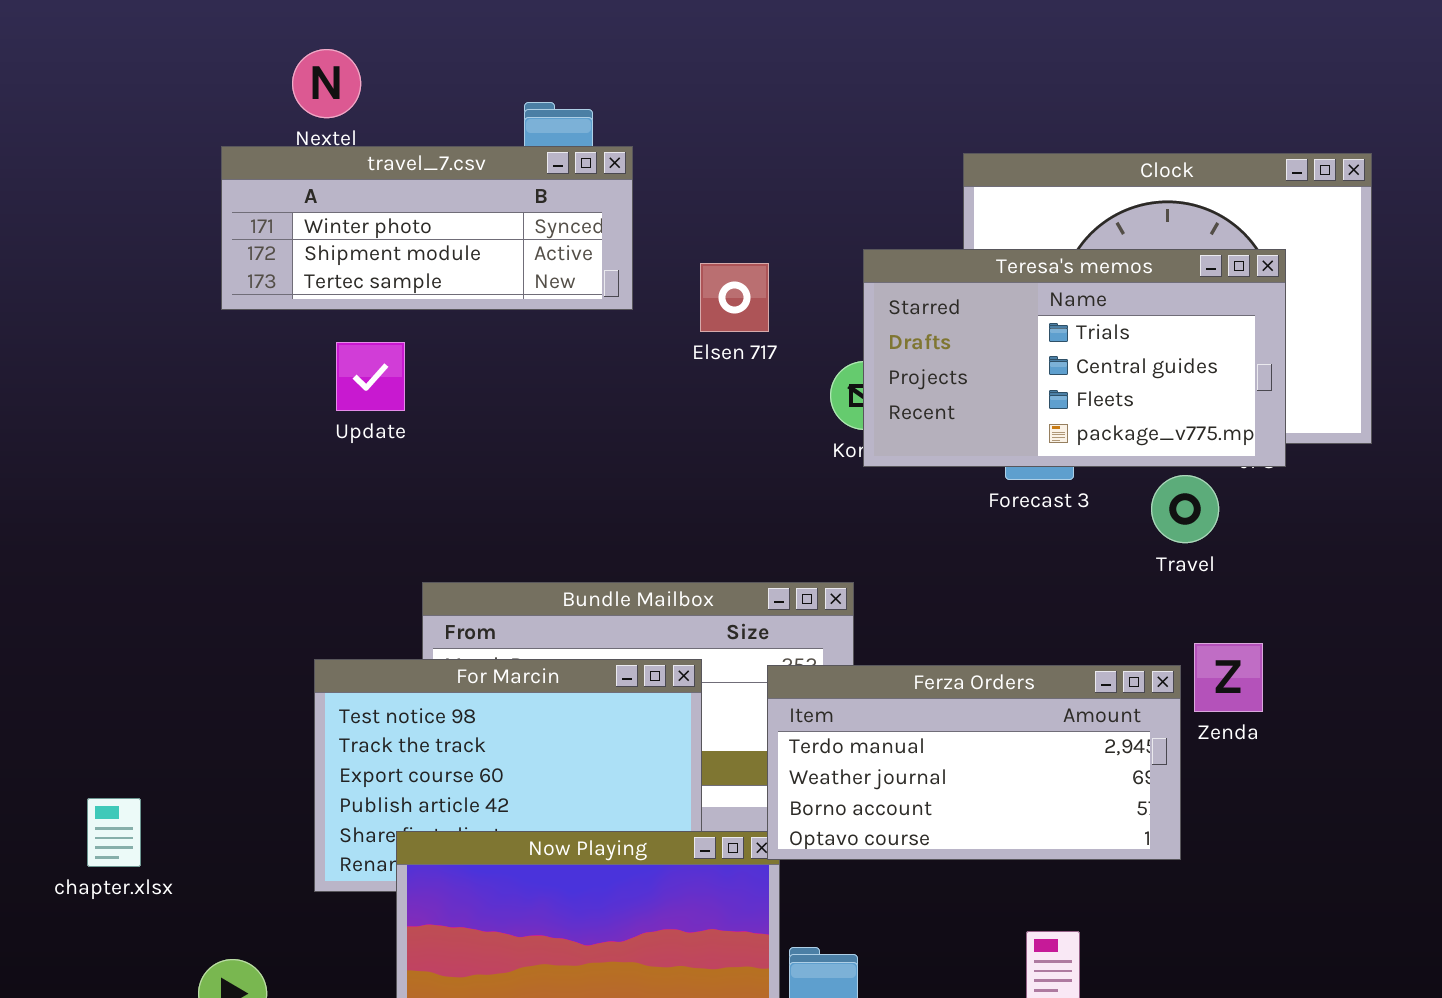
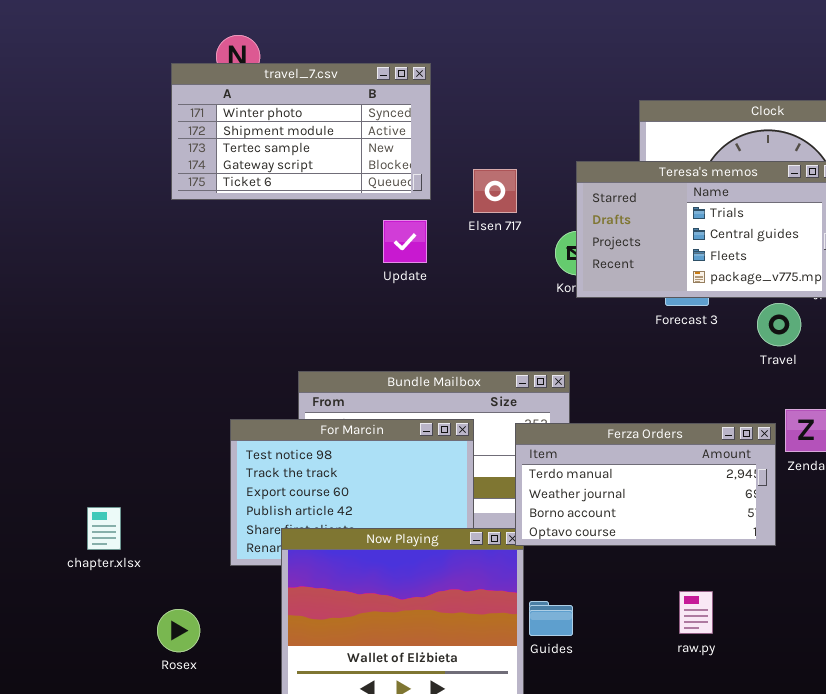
travel_7.csv: [221,146,633,310] -> [171,63,431,200], resized
Update: [336,342,405,411] -> [383,220,427,263], moved

